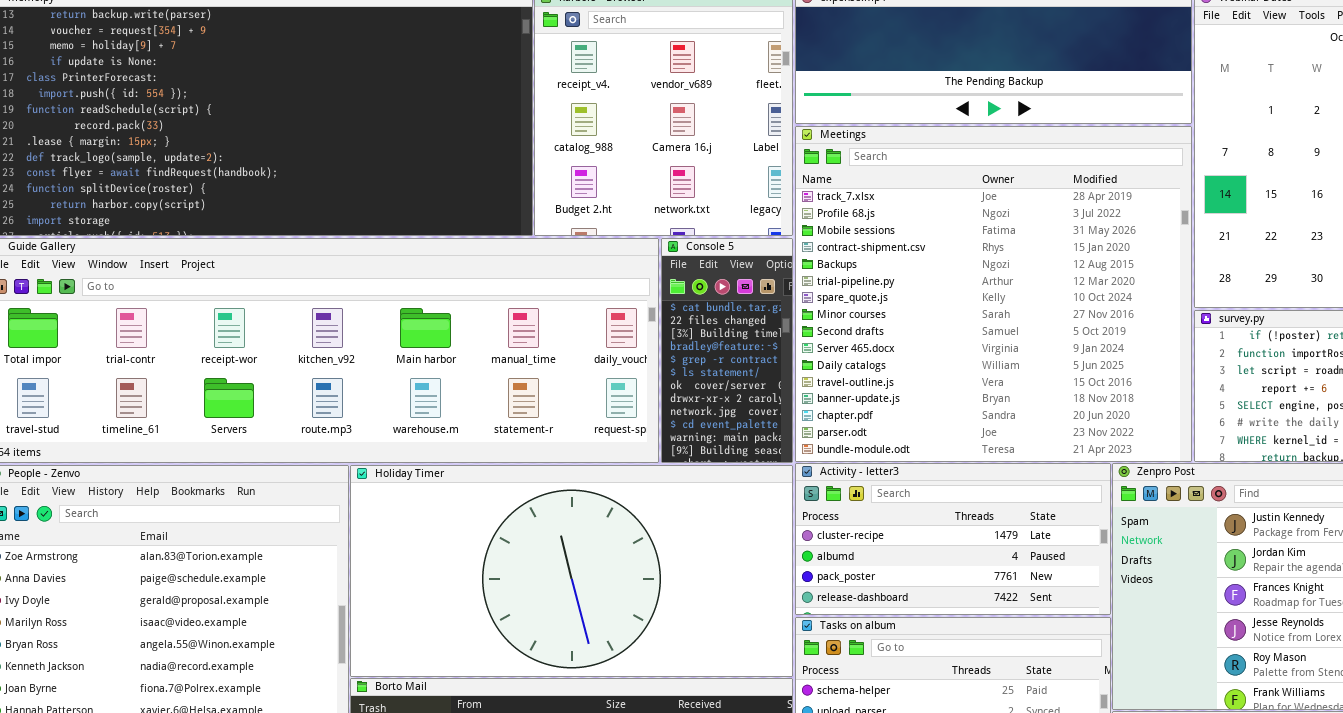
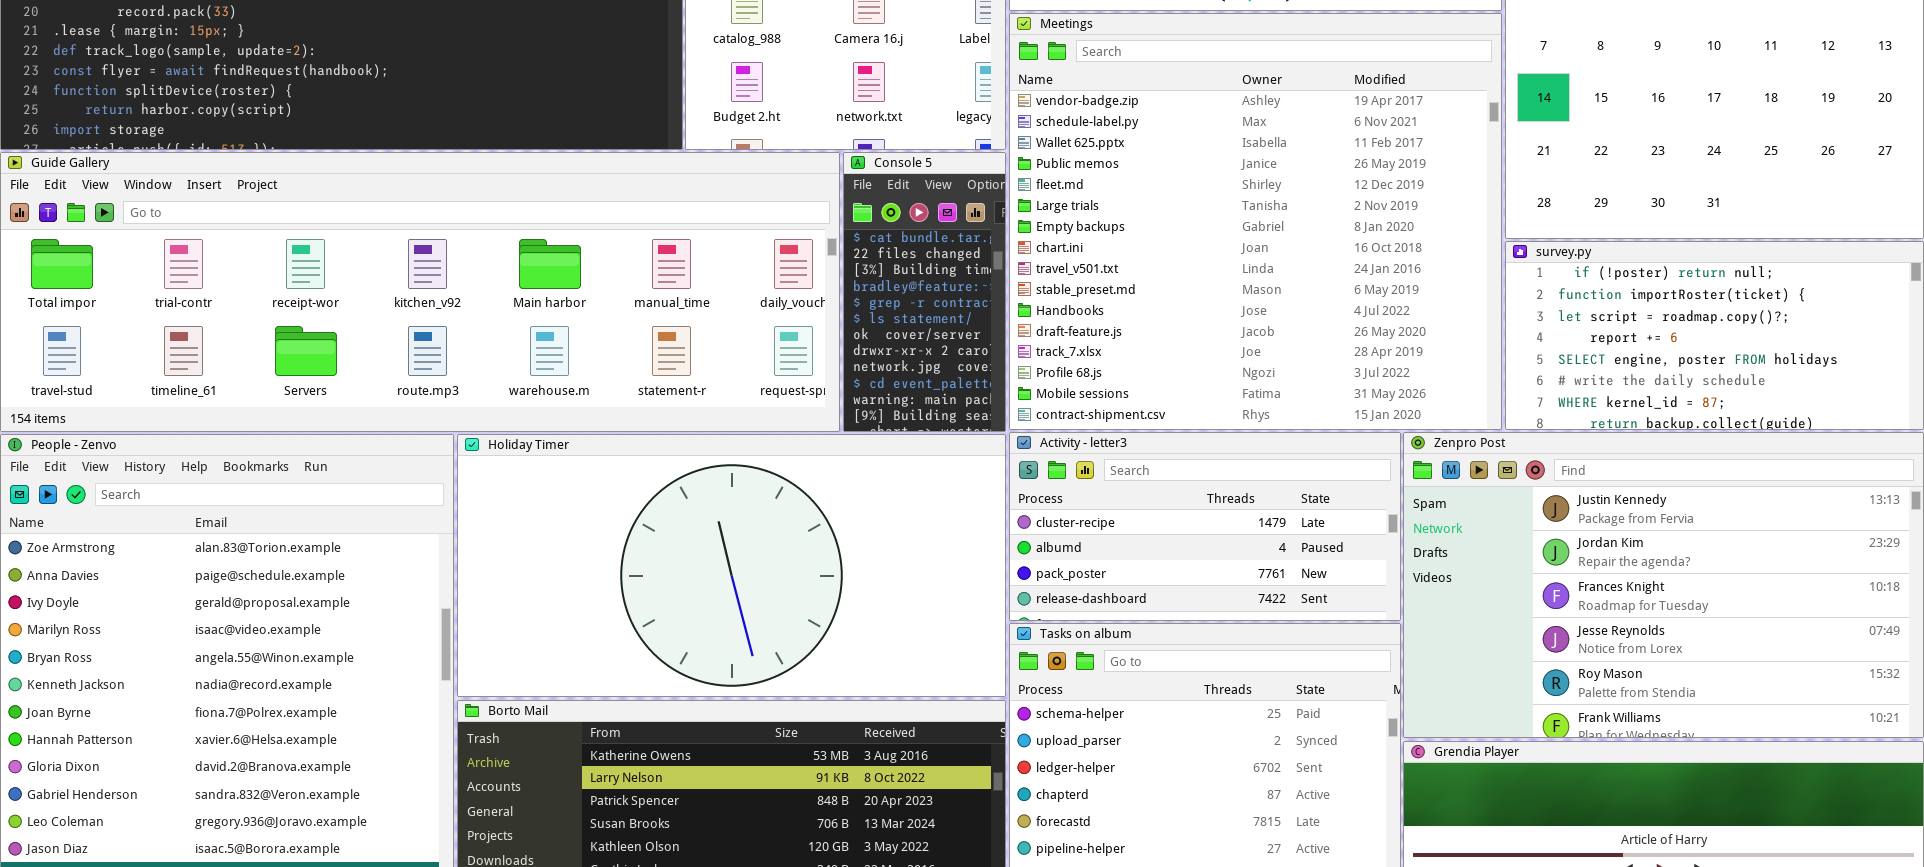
Meetings: [795,126,1192,462] -> [1009,13,1502,430], scrolled up 12 rows

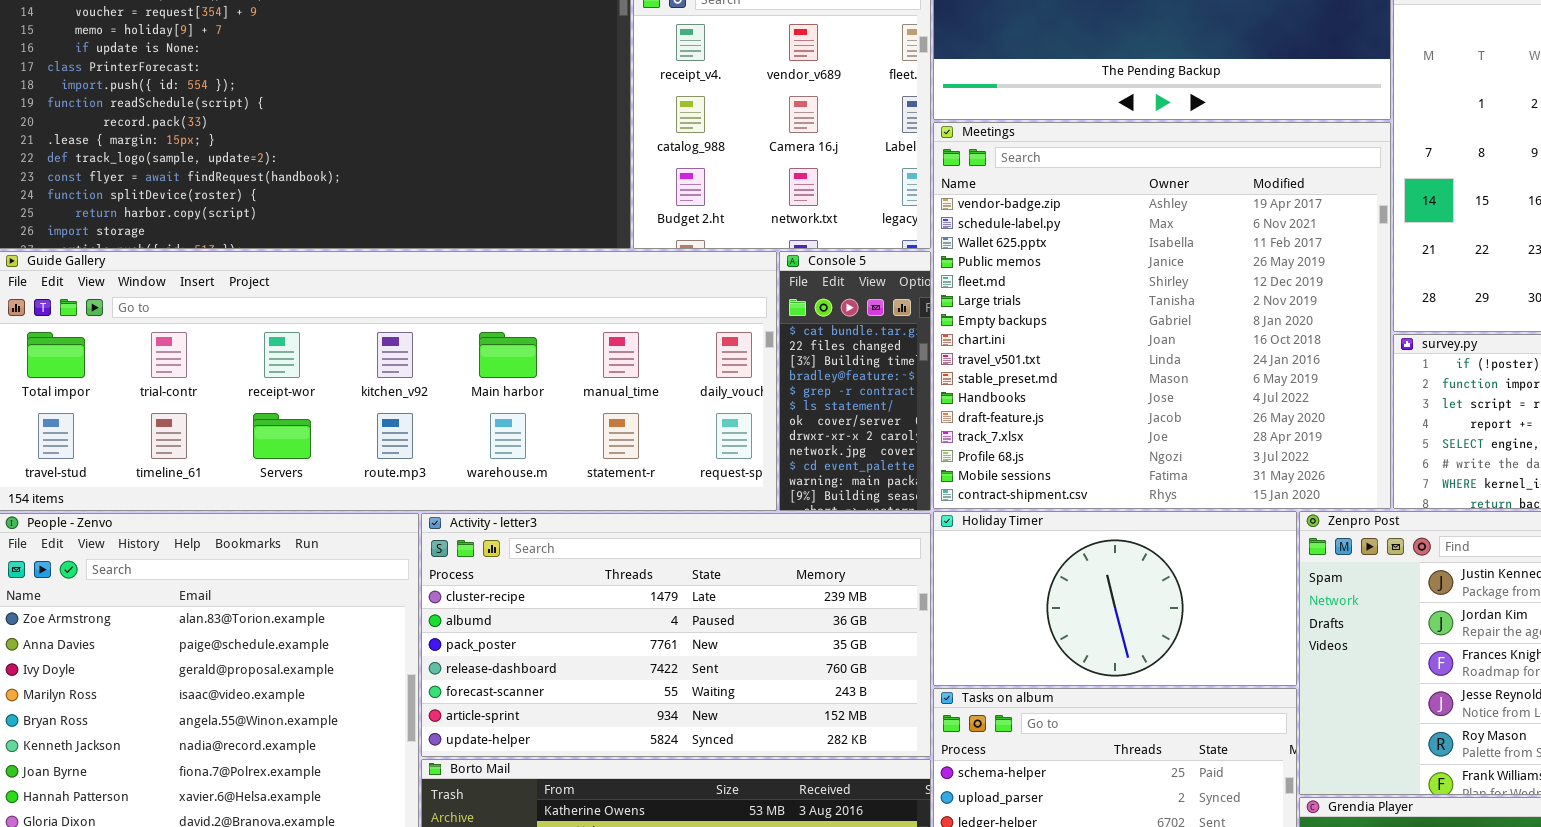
Activity - letter3: [1009,432,1401,621] -> [421,513,931,757], moved, resized
Holiday Timer: [457,434,1006,697] -> [933,511,1297,686], moved, resized

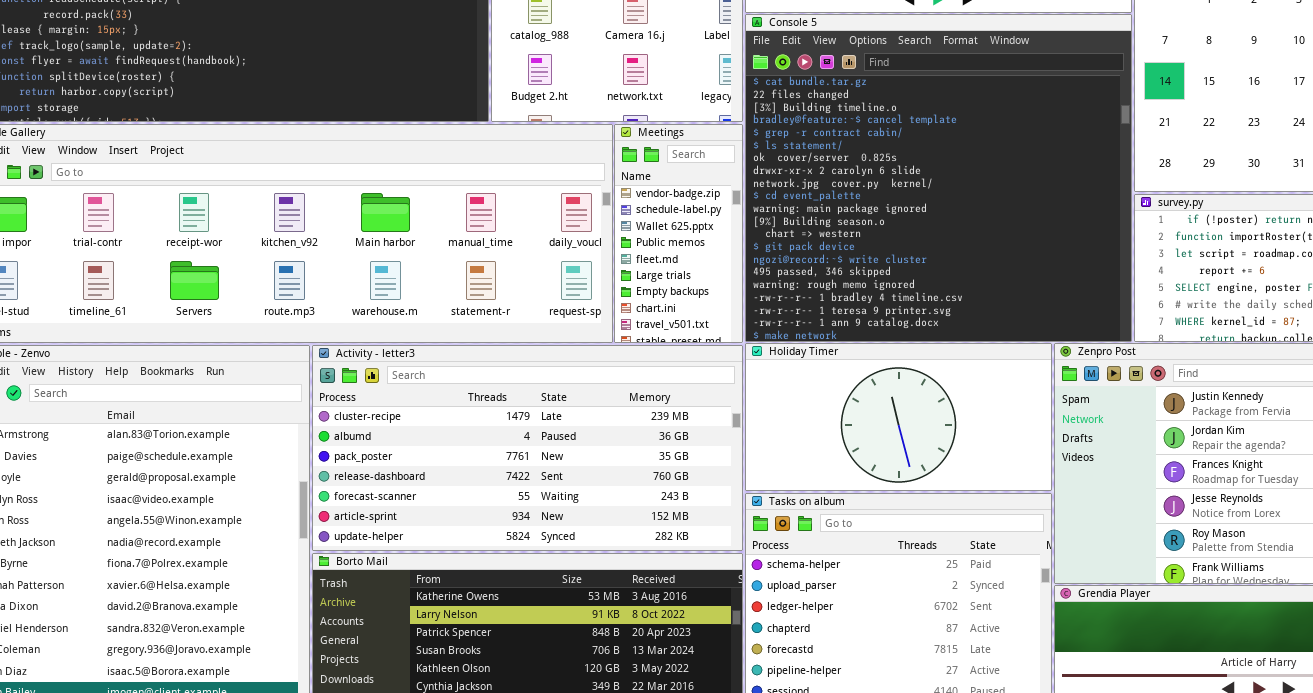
Meetings: [933,122,1391,509] -> [614,124,743,343], moved, resized
Console 5: [779,251,931,511] -> [745,14,1132,342], moved, resized

